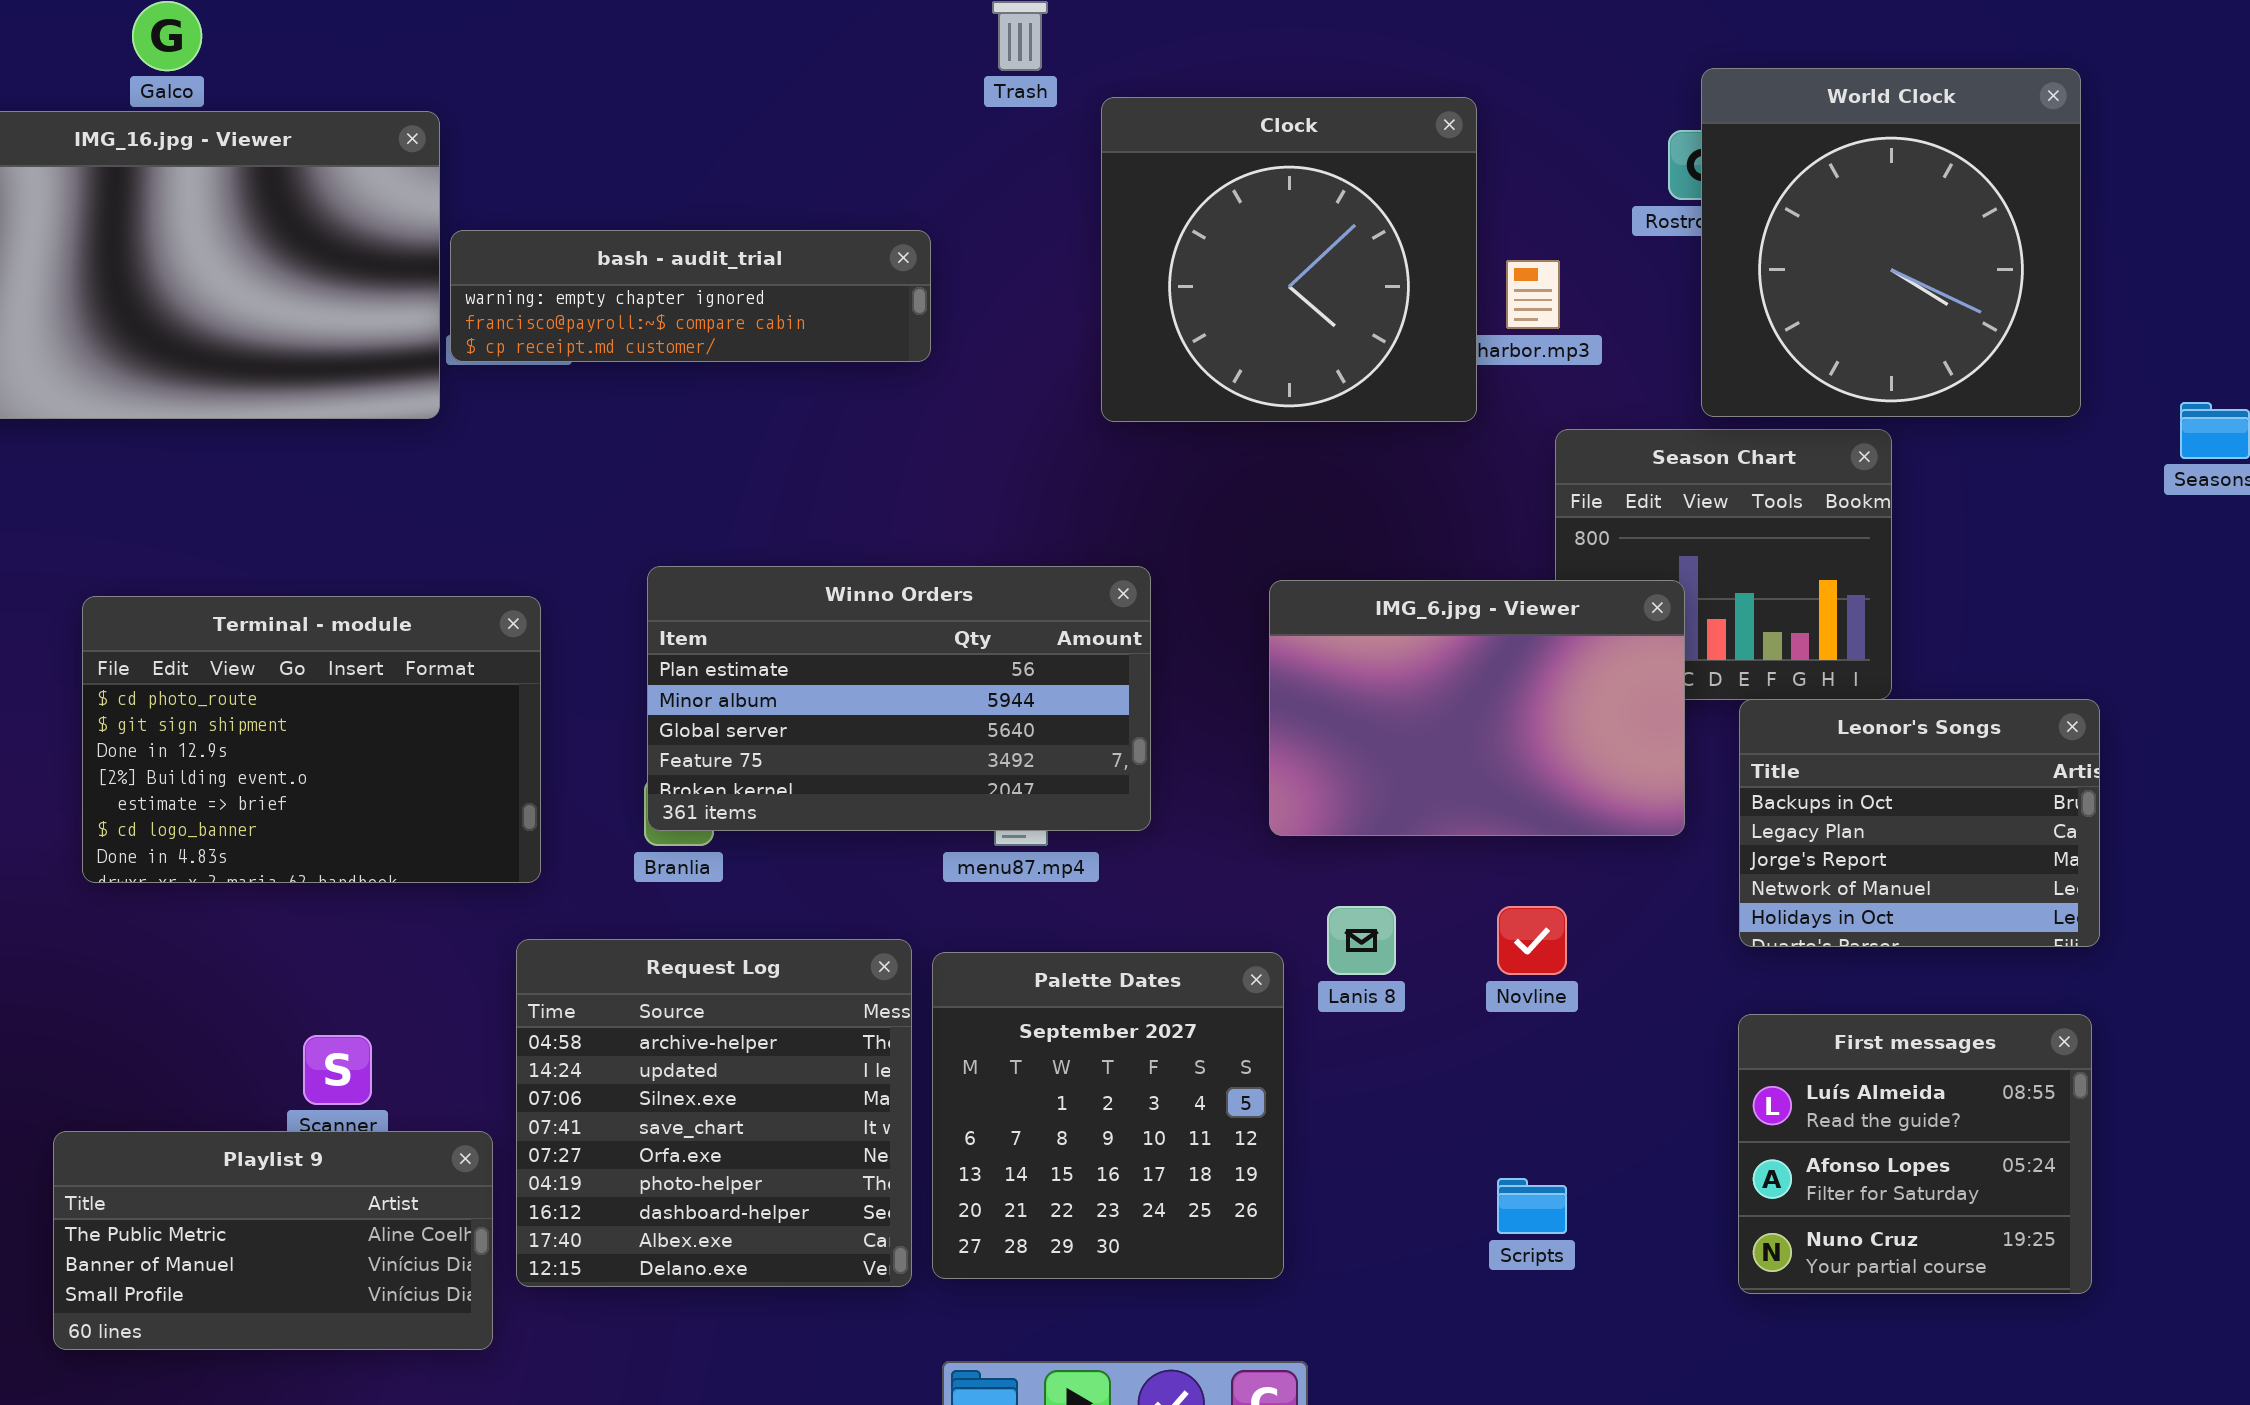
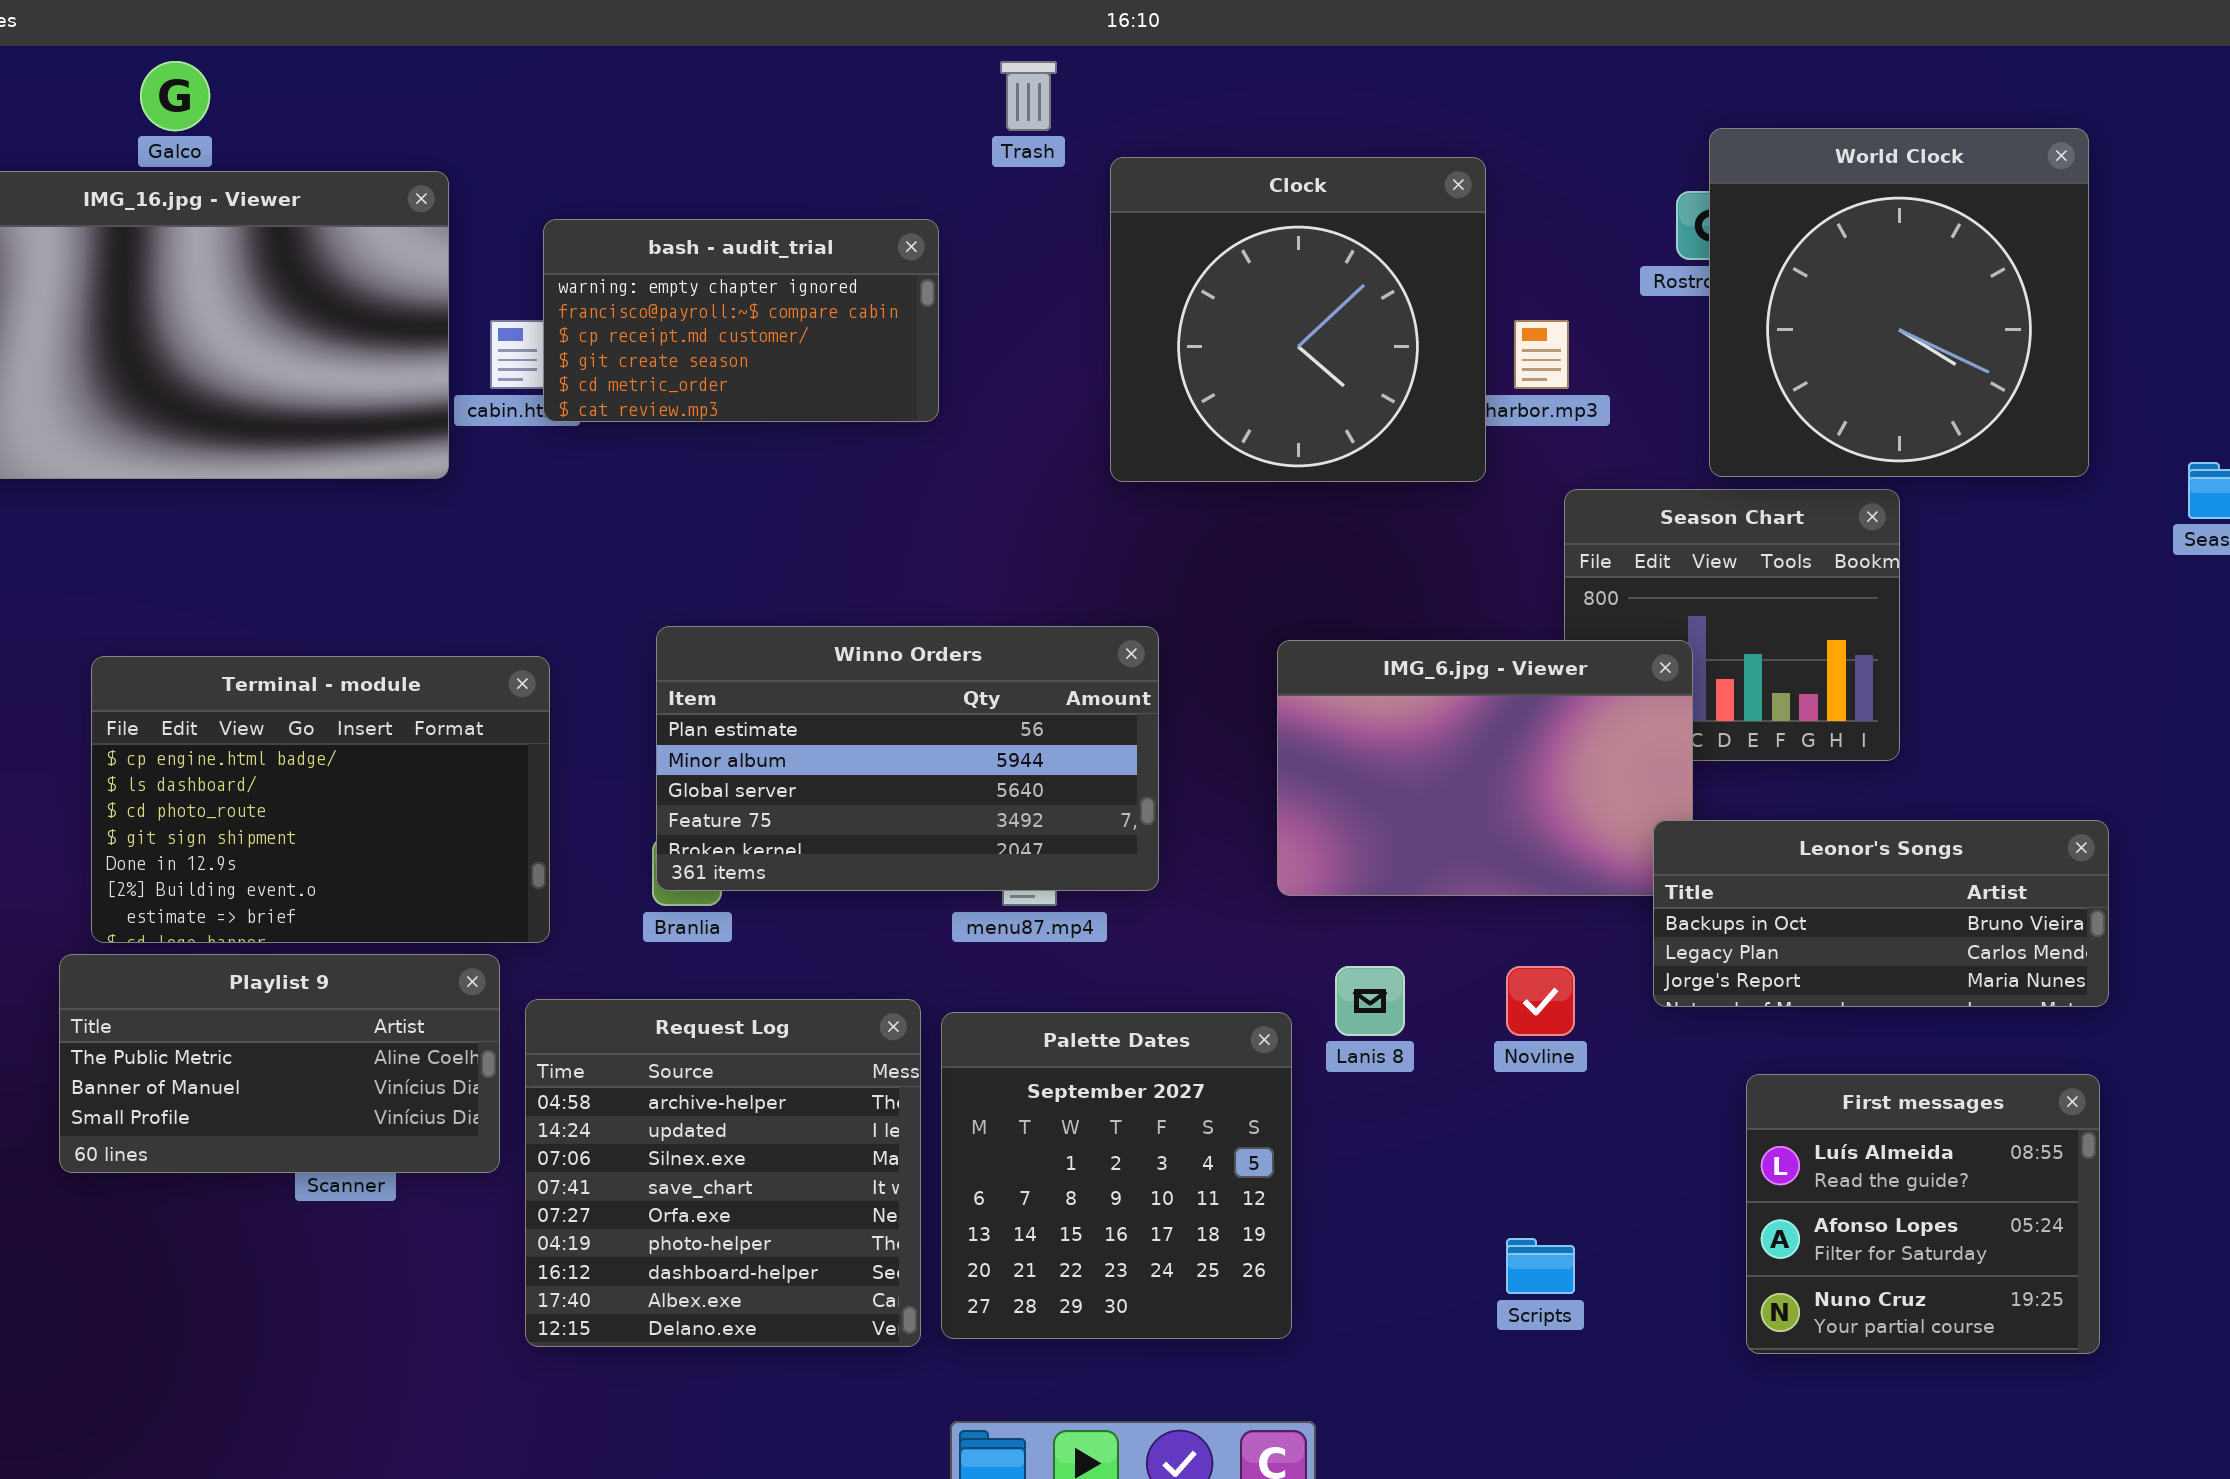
bash - audit_trial: [450,230,931,362] -> [543,219,939,422], resized
Terminal - module: [82,596,541,883] -> [91,656,550,943], scrolled up 2 rows
Leonor's Songs: [1739,699,2100,947] -> [1653,820,2109,1007], resized
Playlist 9: [53,1131,493,1350] -> [59,954,500,1173], moved

